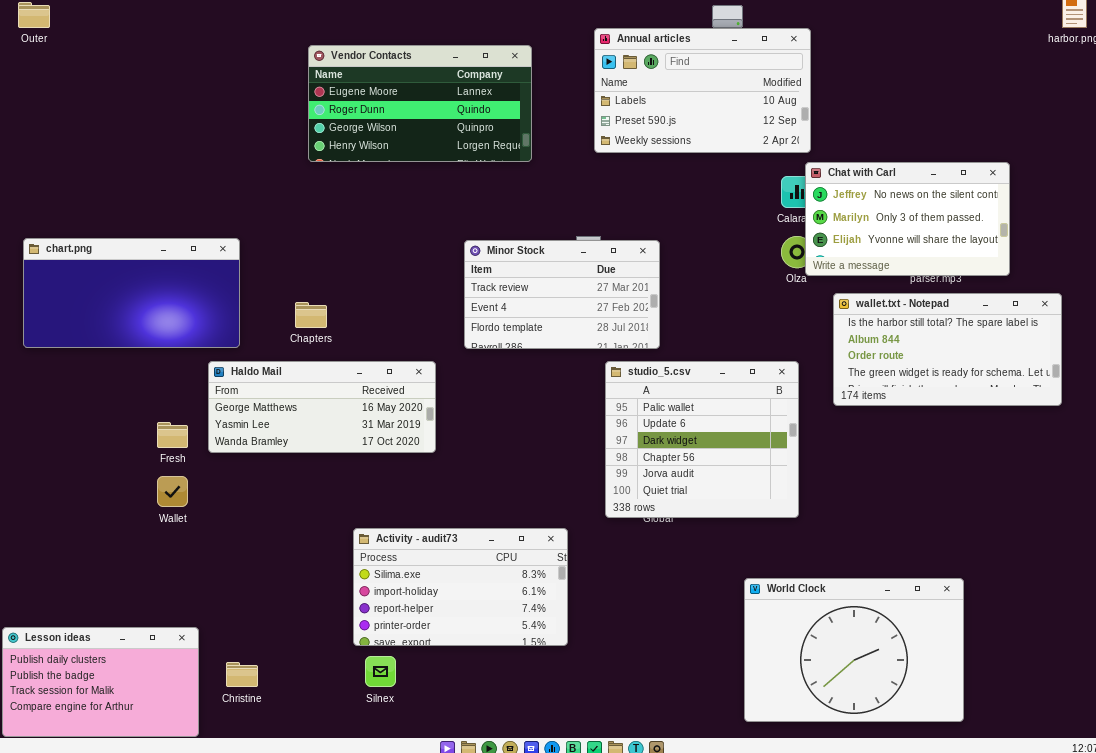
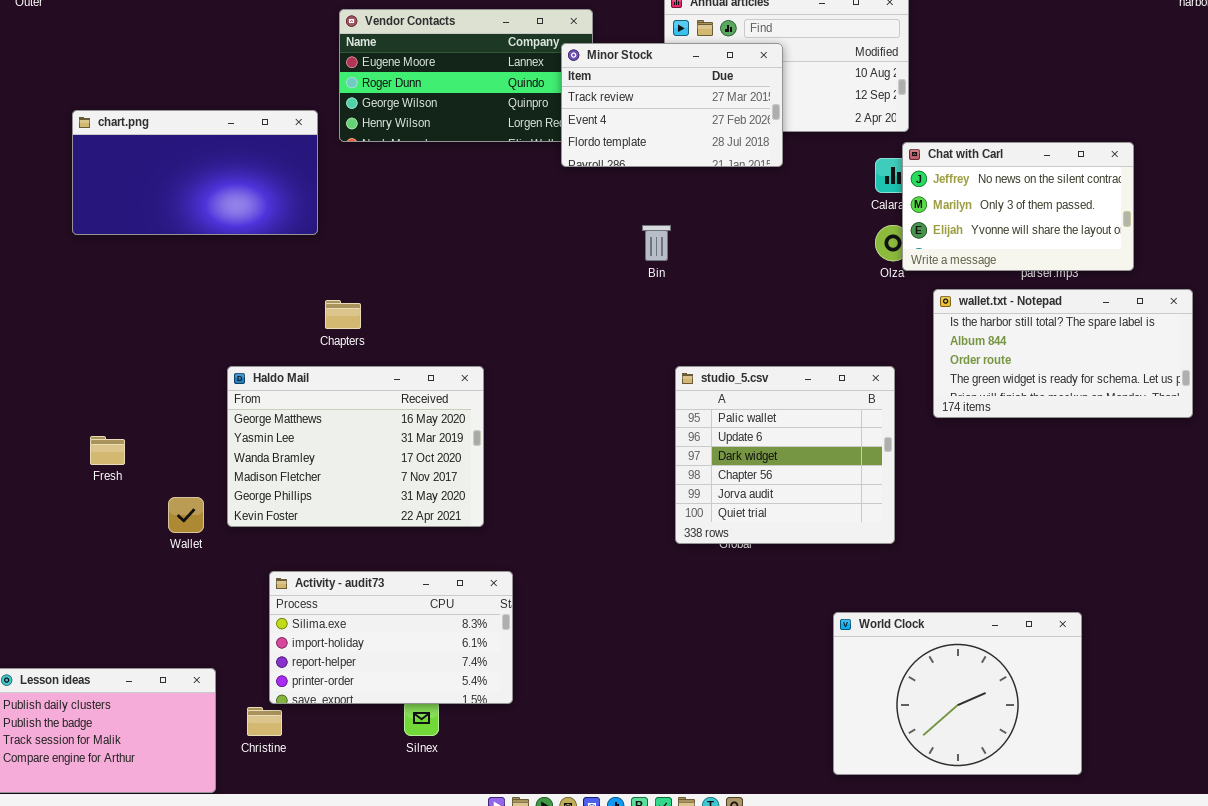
chart.png: [23,238,240,348] -> [72,110,318,235], moved
Minor Stock: [464,240,660,349] -> [561,43,783,167], moved
Haldo Mail: [208,361,436,453] -> [227,366,484,527], resized
Fresh: [157,422,188,448] -> [90,436,125,465], moved
Activity - audit73: [353,528,568,646] -> [269,571,513,704], moved

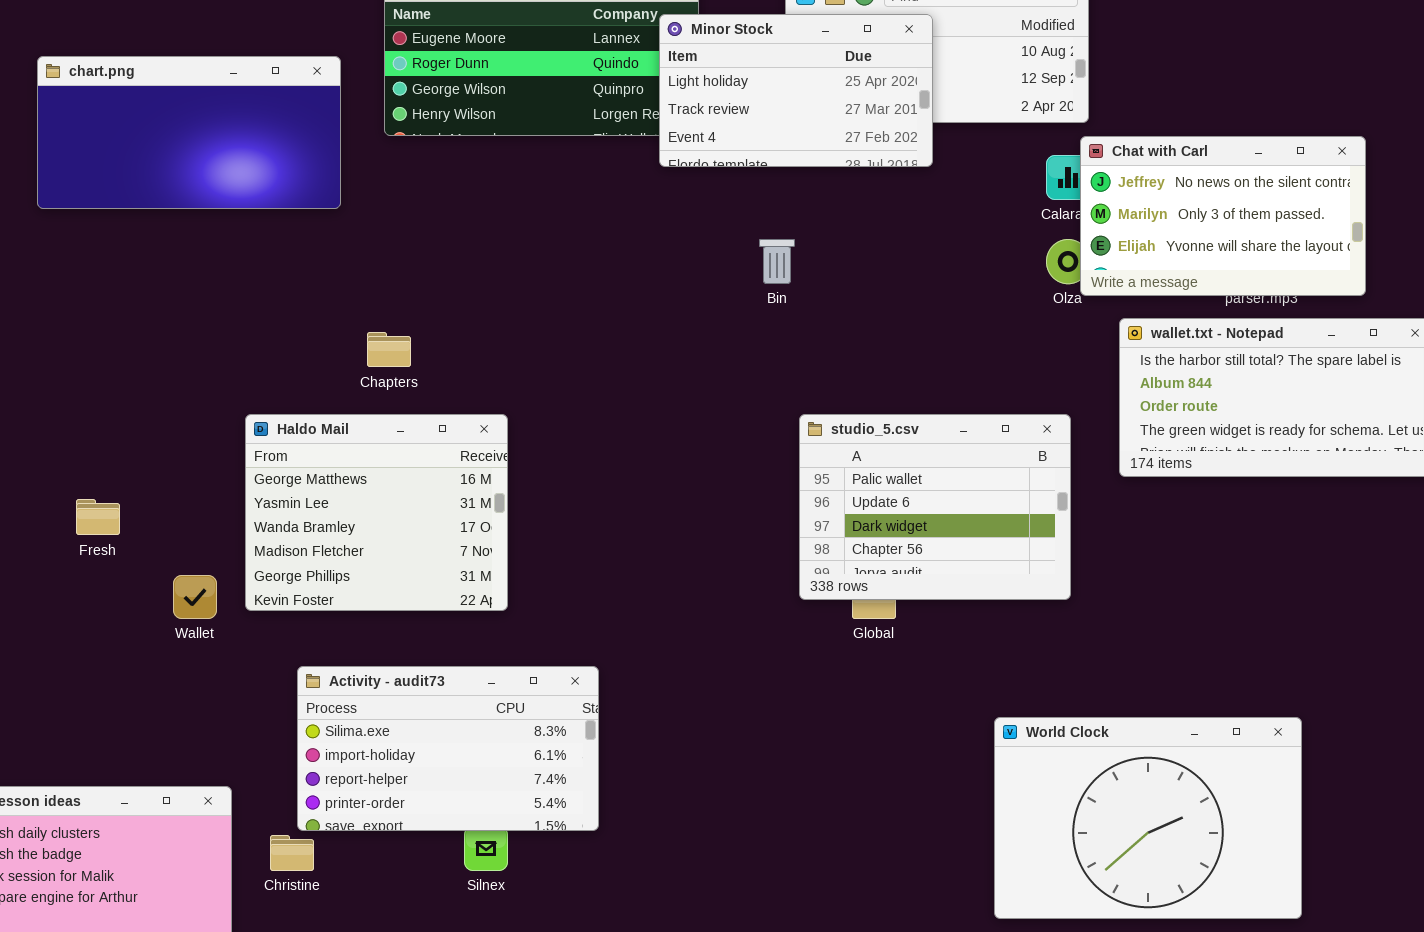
Minor Stock: [561,43,783,167] -> [659,14,933,167], scrolled up 1 row
chart.png: [72,110,318,235] -> [37,56,341,209], moved
Haldo Mail: [227,366,484,527] -> [245,414,508,611], resized
studio_5.csv: [675,366,895,544] -> [799,414,1071,600], resized

